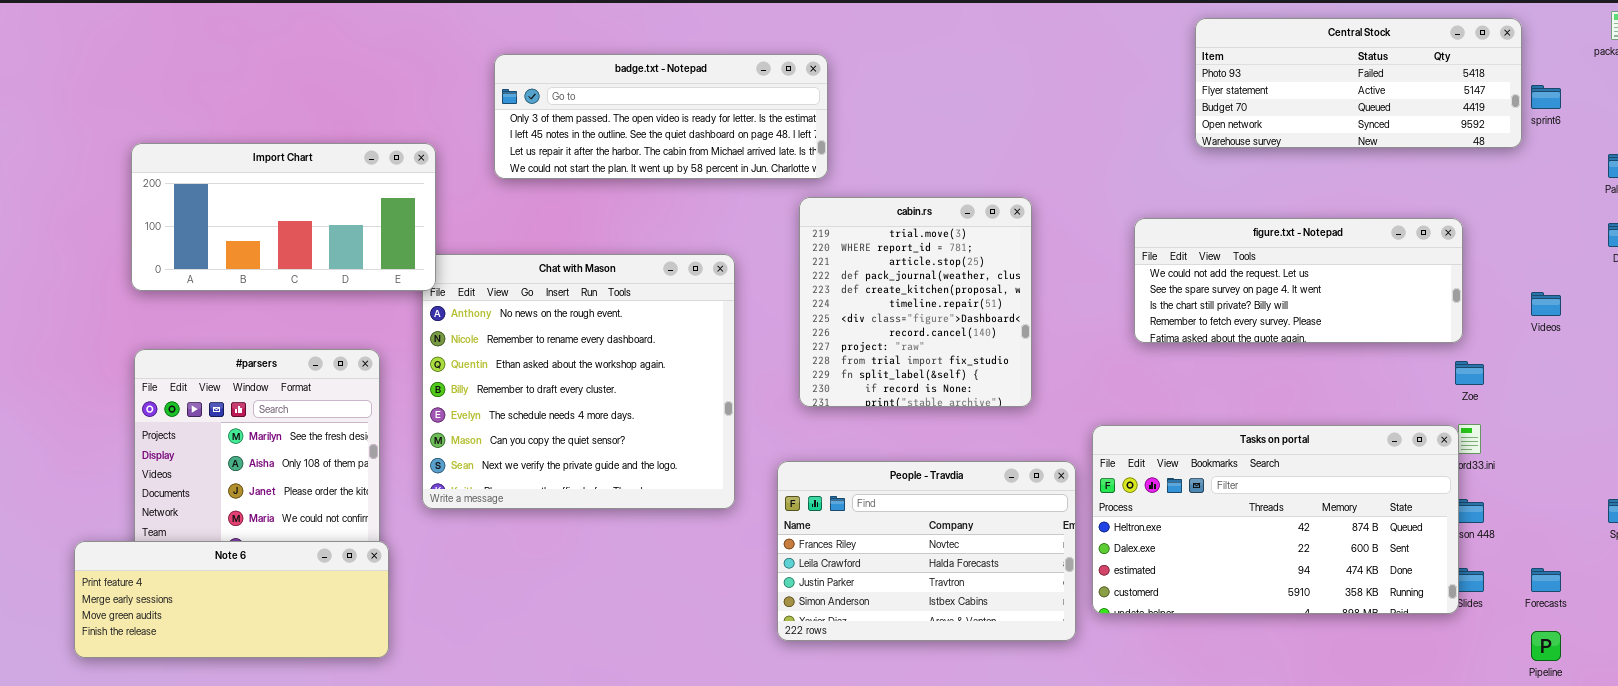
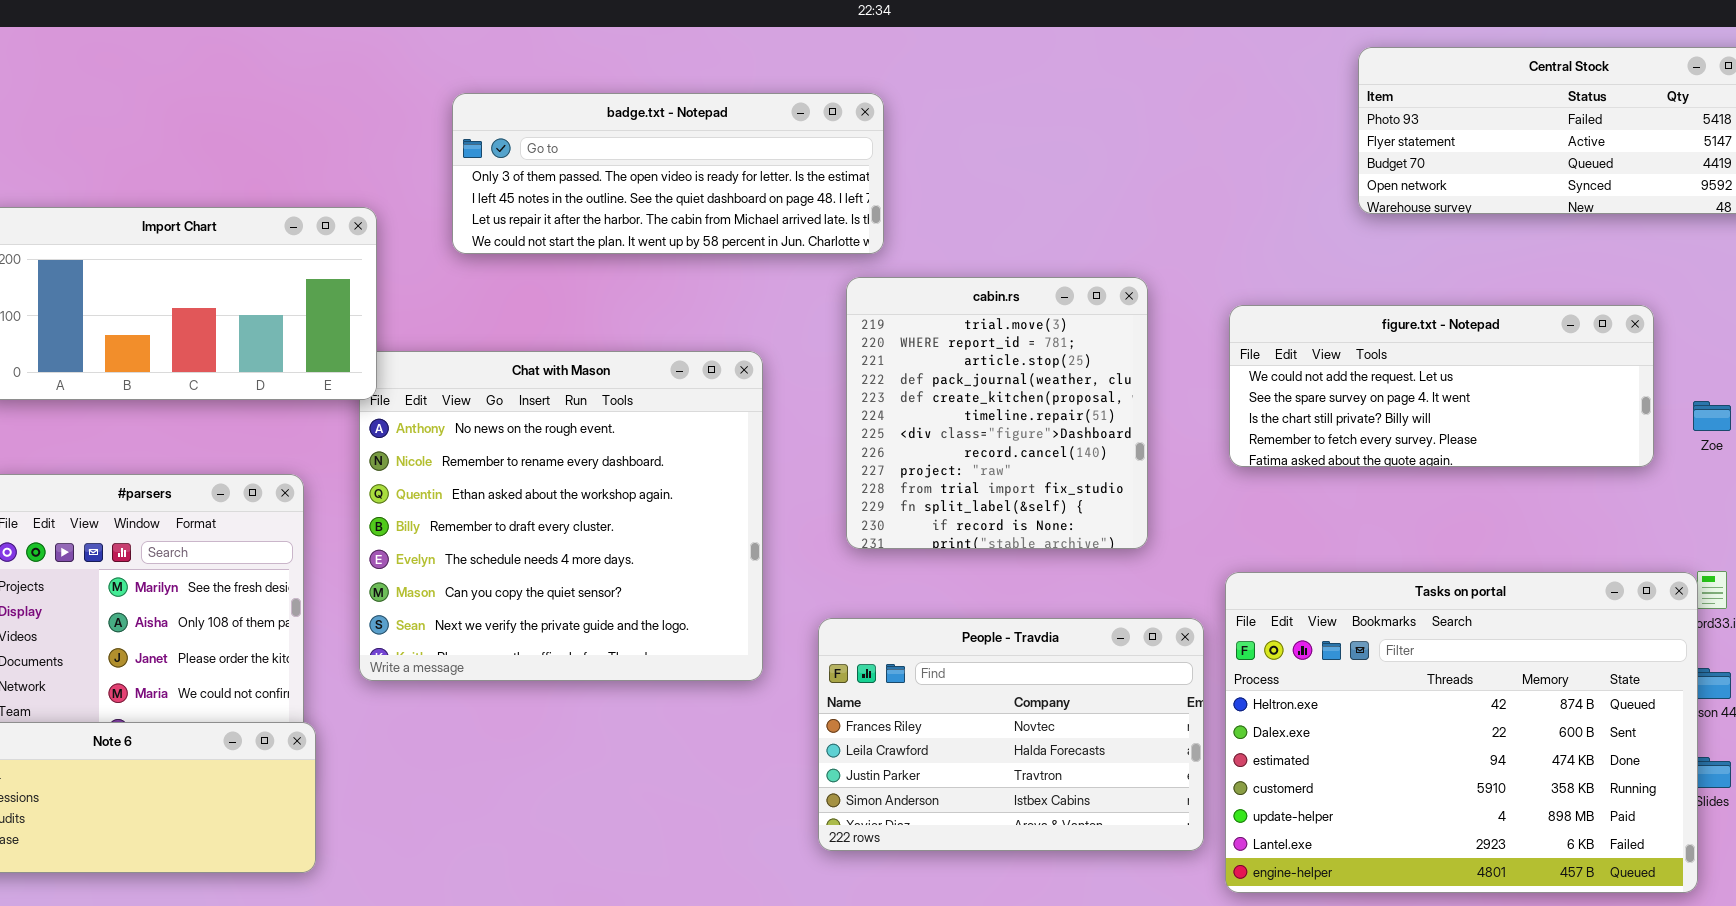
figure.txt - Notepad: [1134,218,1463,343] -> [1229,305,1654,467], moved
Zoe: [1455,361,1484,385] -> [1693,401,1731,431], moved
Tasks on portal: [1092,425,1459,614] -> [1225,572,1698,893], resized

